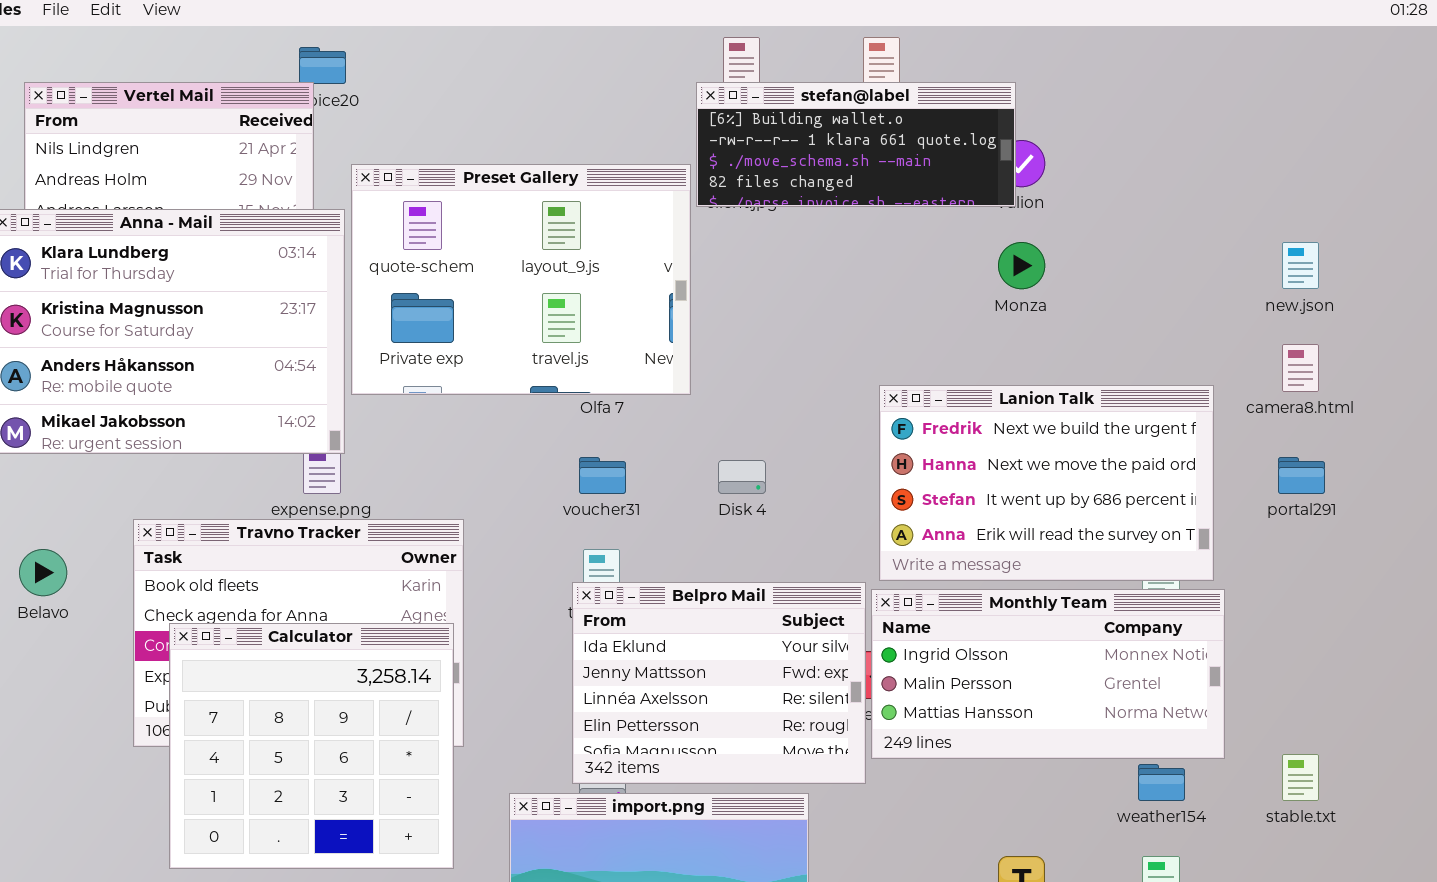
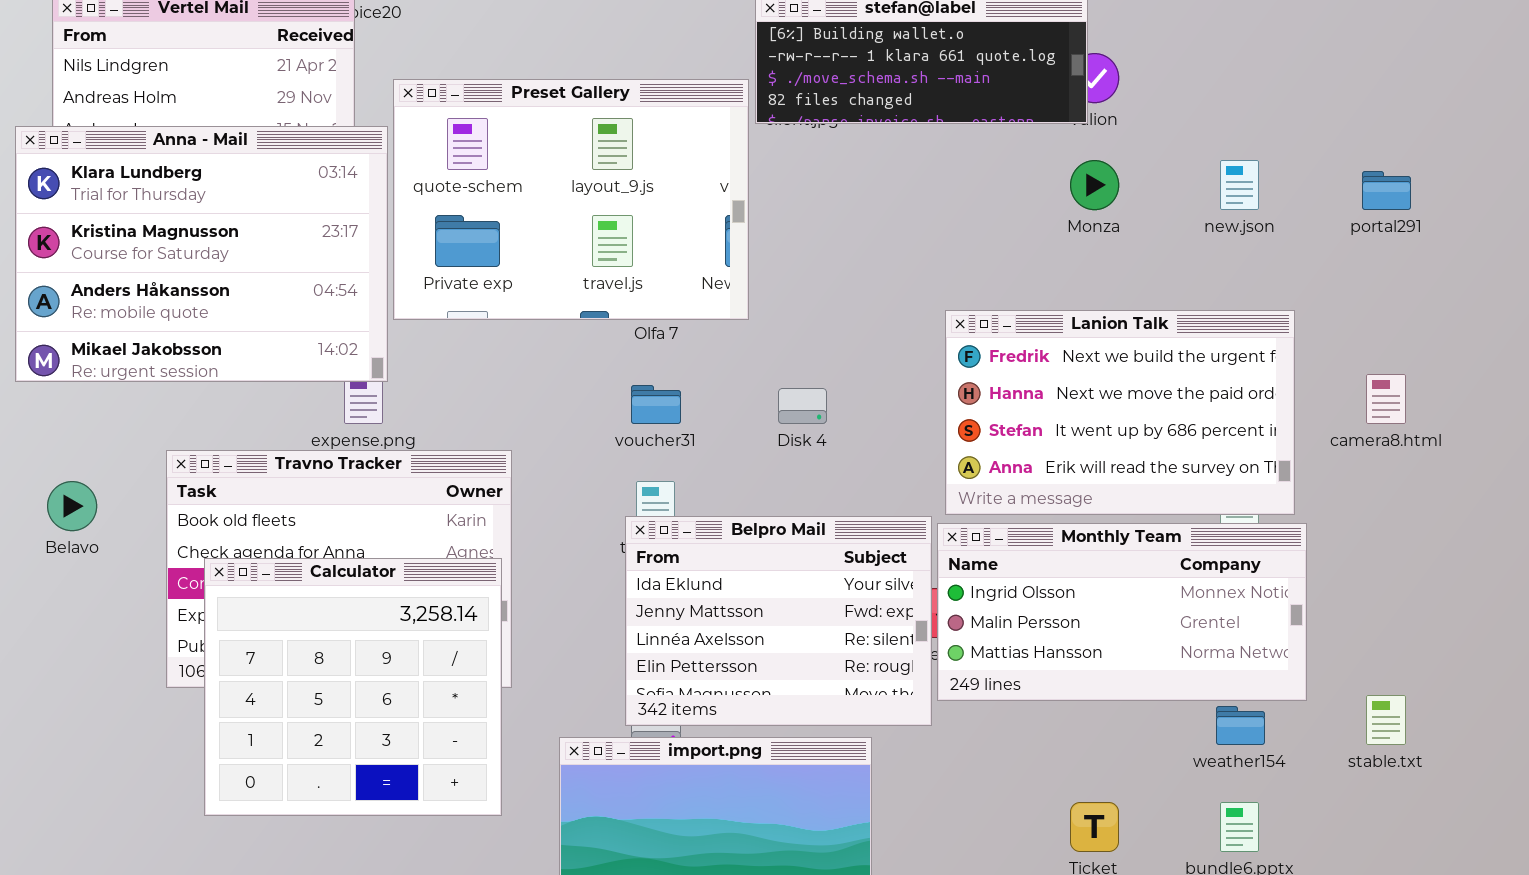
new.json: [1282,242,1319,289] -> [1220,160,1259,210], moved
camera8.html: [1282,344,1319,392] -> [1366,374,1406,424], moved
portal291: [1278,457,1325,494] -> [1362,171,1411,210], moved

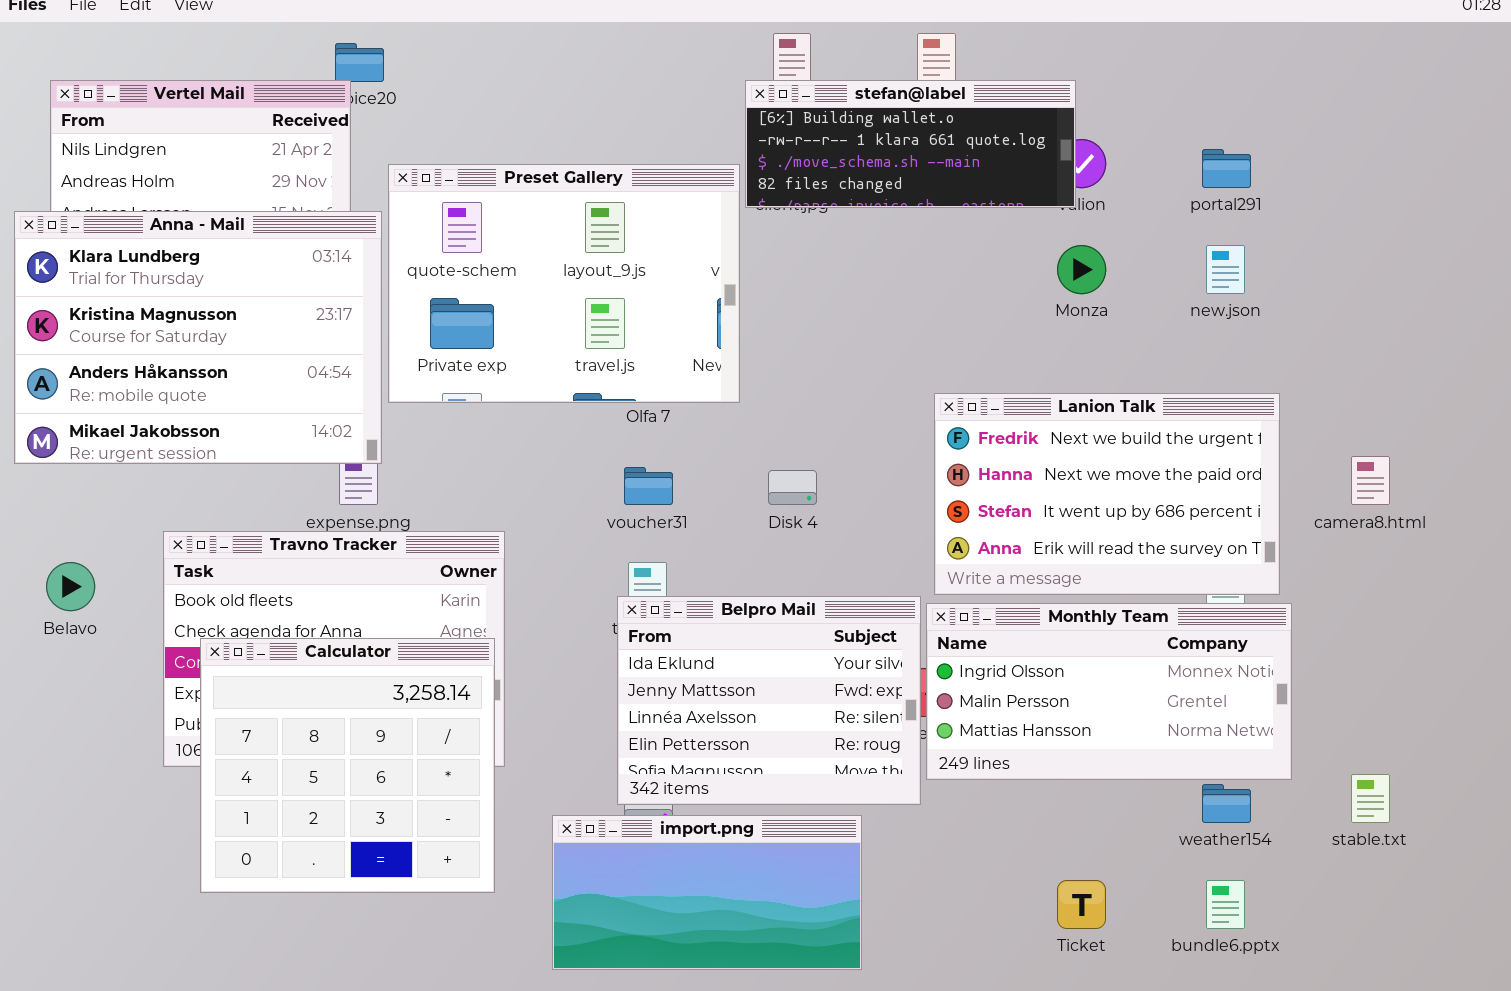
portal291: [1362,171,1411,210] -> [1202,149,1251,188], moved

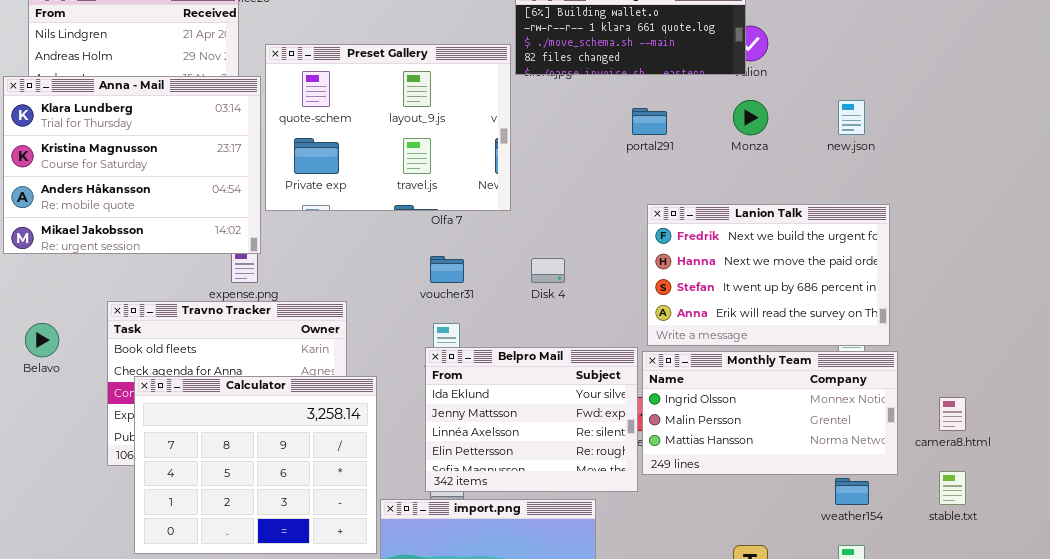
portal291: [1202,149,1251,188] -> [632,108,667,135], moved
camera8.html: [1351,456,1390,505] -> [939,397,966,431], moved
Calculator: [200,638,495,893] -> [134,376,377,554], resized

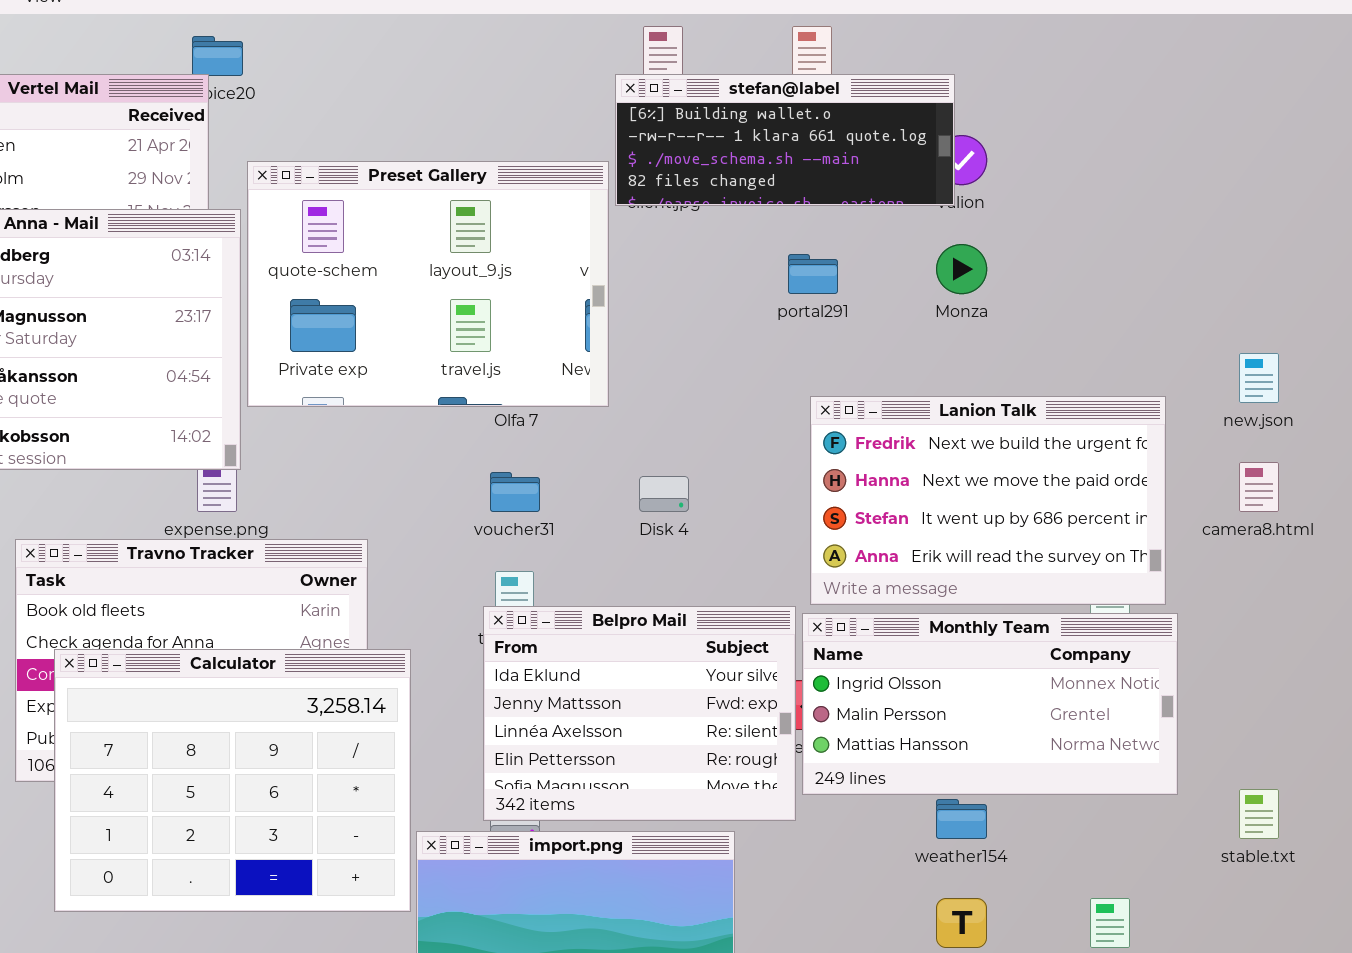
new.json: [838,100,865,135] -> [1239,353,1279,403], moved
camera8.html: [939,397,966,431] -> [1239,462,1279,512], moved
weather154: [835,478,869,505] -> [936,799,987,839], moved

